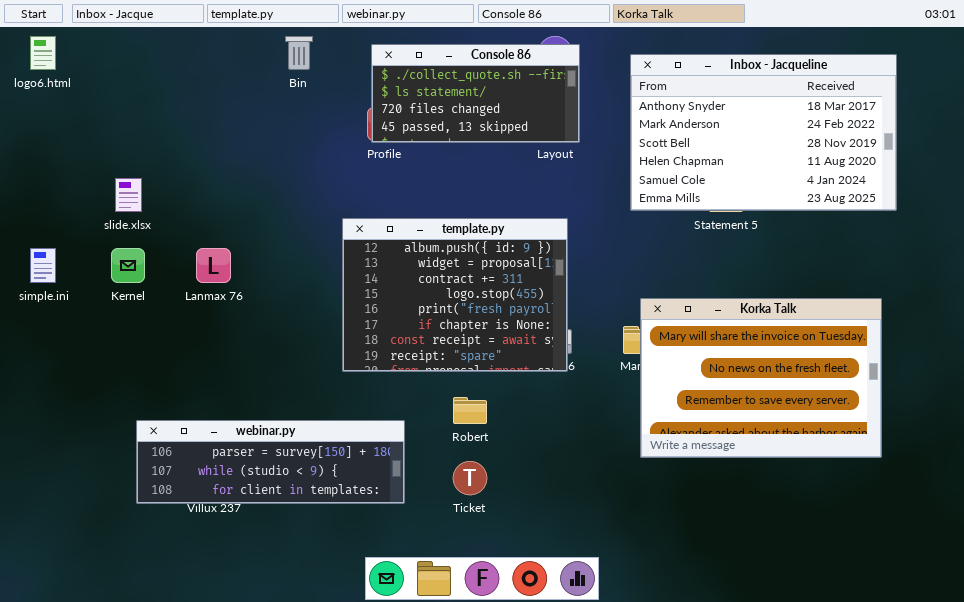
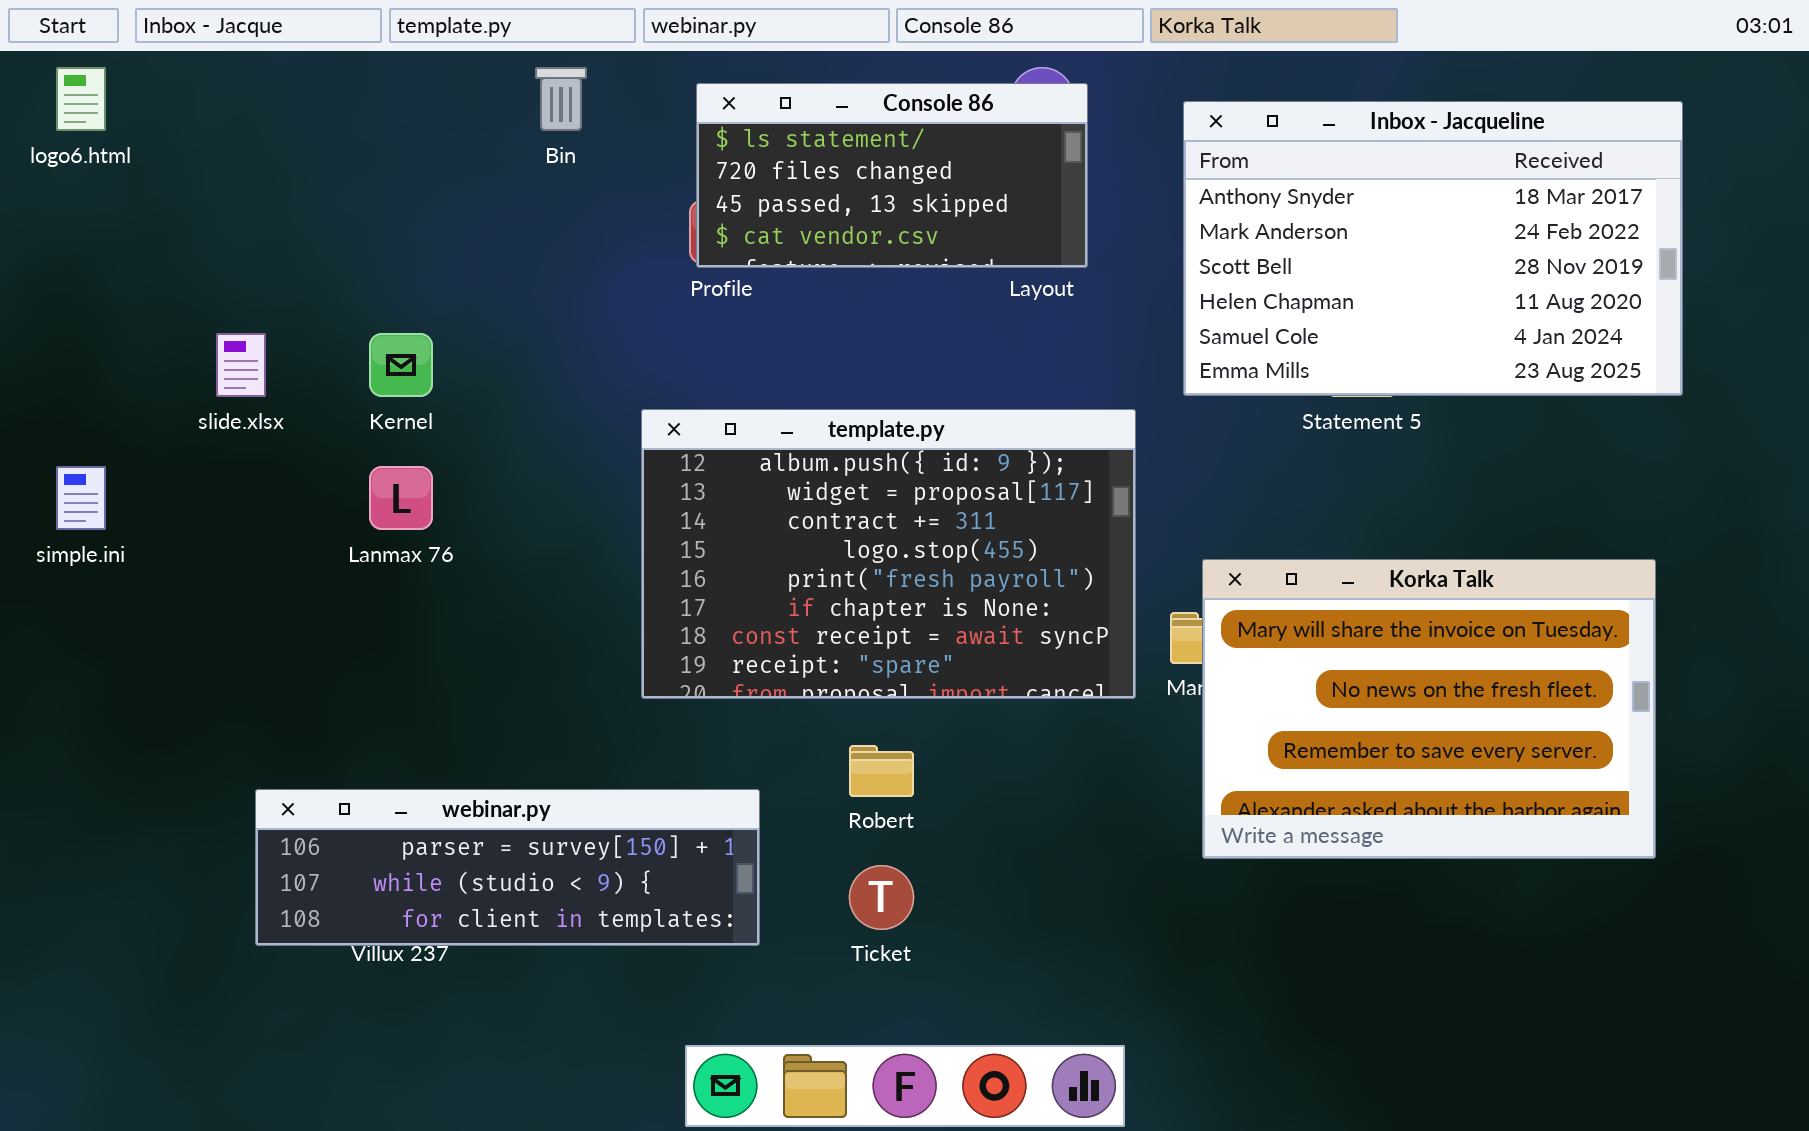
Console 86: [371,44,580,143] -> [696,83,1088,268], scrolled down 1 row
template.py: [342,218,568,372] -> [641,409,1136,699], resized
Kernel: [111,248,145,283] -> [369,333,433,397], moved

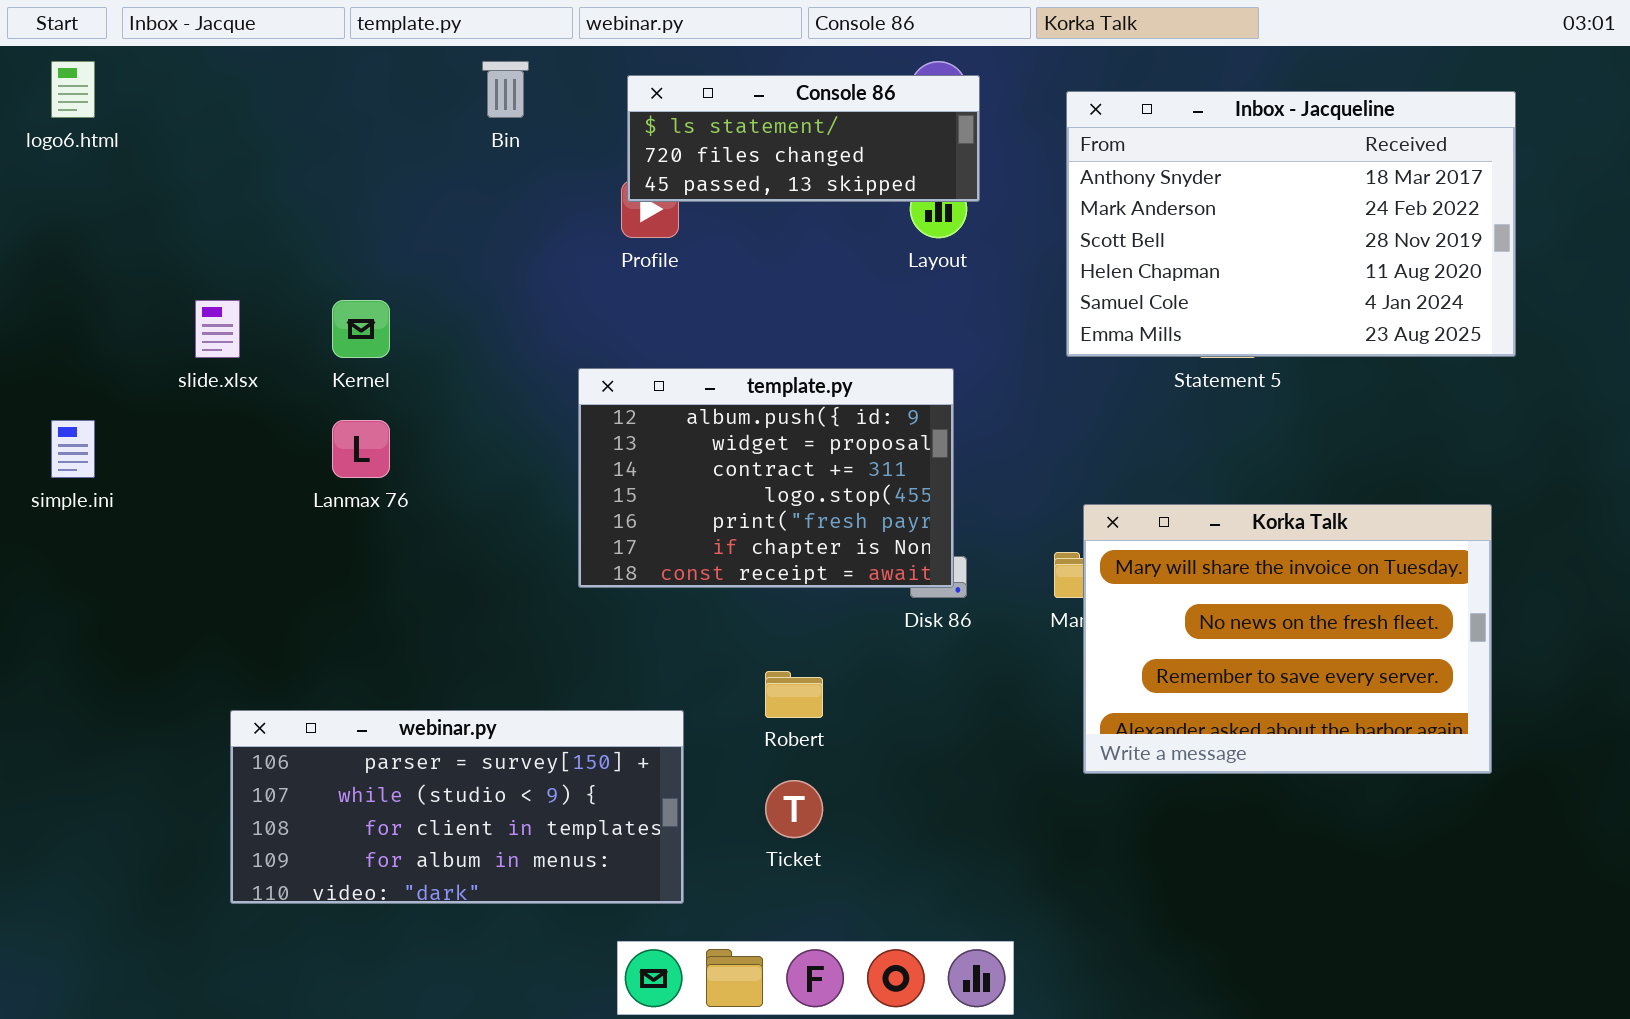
Console 86: [696,83,1088,268] -> [627,75,980,202], resized
template.py: [641,409,1136,699] -> [578,368,954,588], resized
webinar.py: [255,789,760,946] -> [230,710,684,904], resized

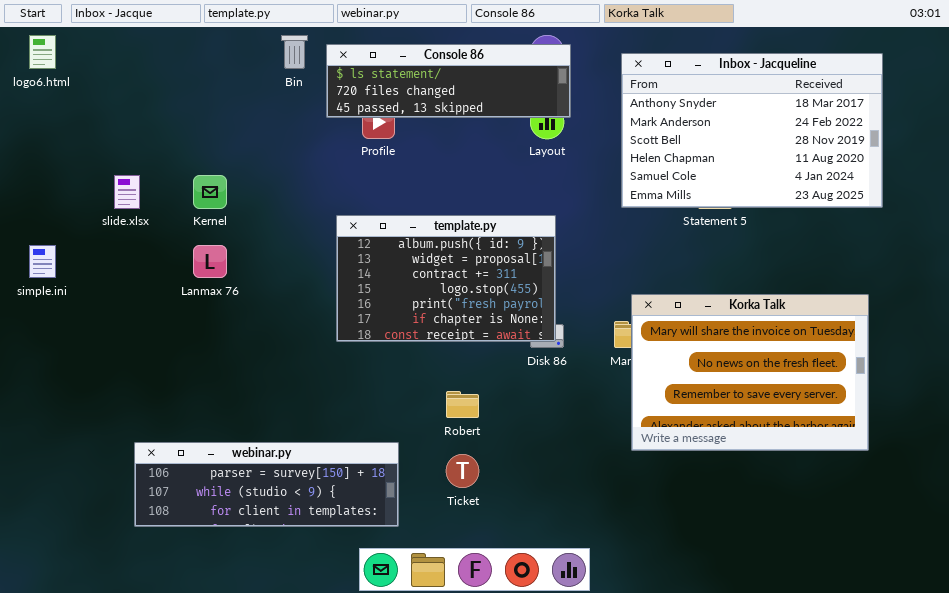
Console 86: [627,75,980,202] -> [326,44,571,118], resized
webinar.py: [230,710,684,904] -> [134,442,399,527], resized

